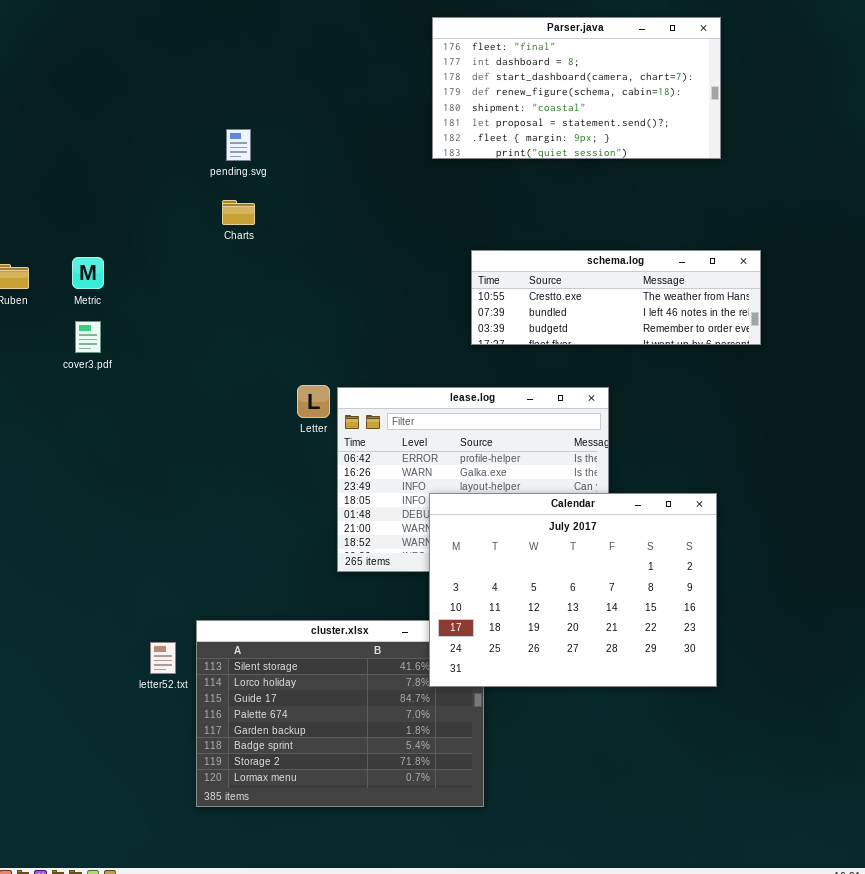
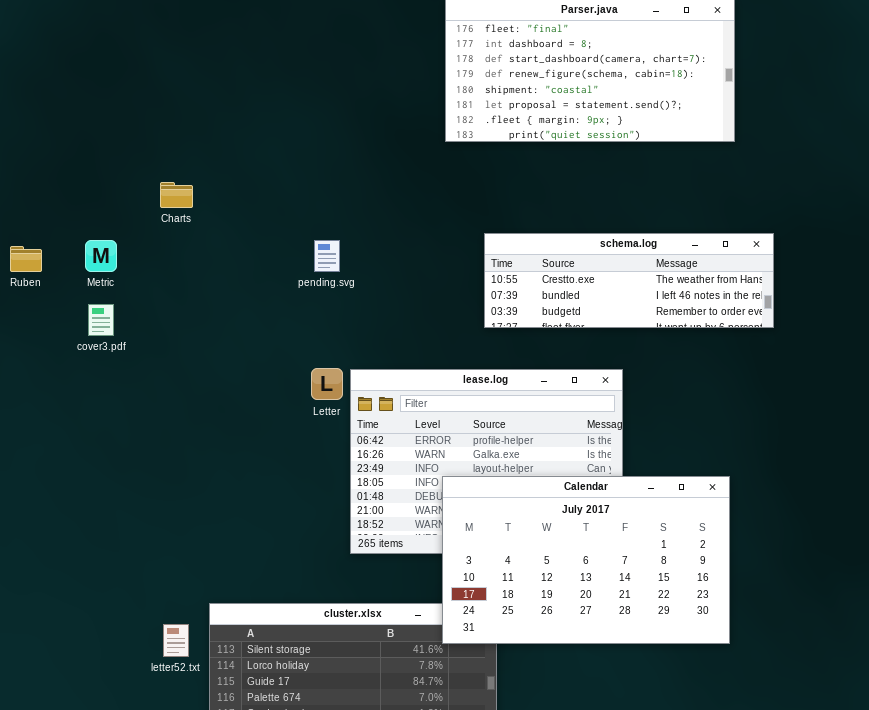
pending.svg: [226,129,251,161] -> [314,240,340,272], moved
Charts: [222,200,255,225] -> [160,182,193,208], moved
Calendar: [429,493,717,687] -> [442,476,730,644], resized

